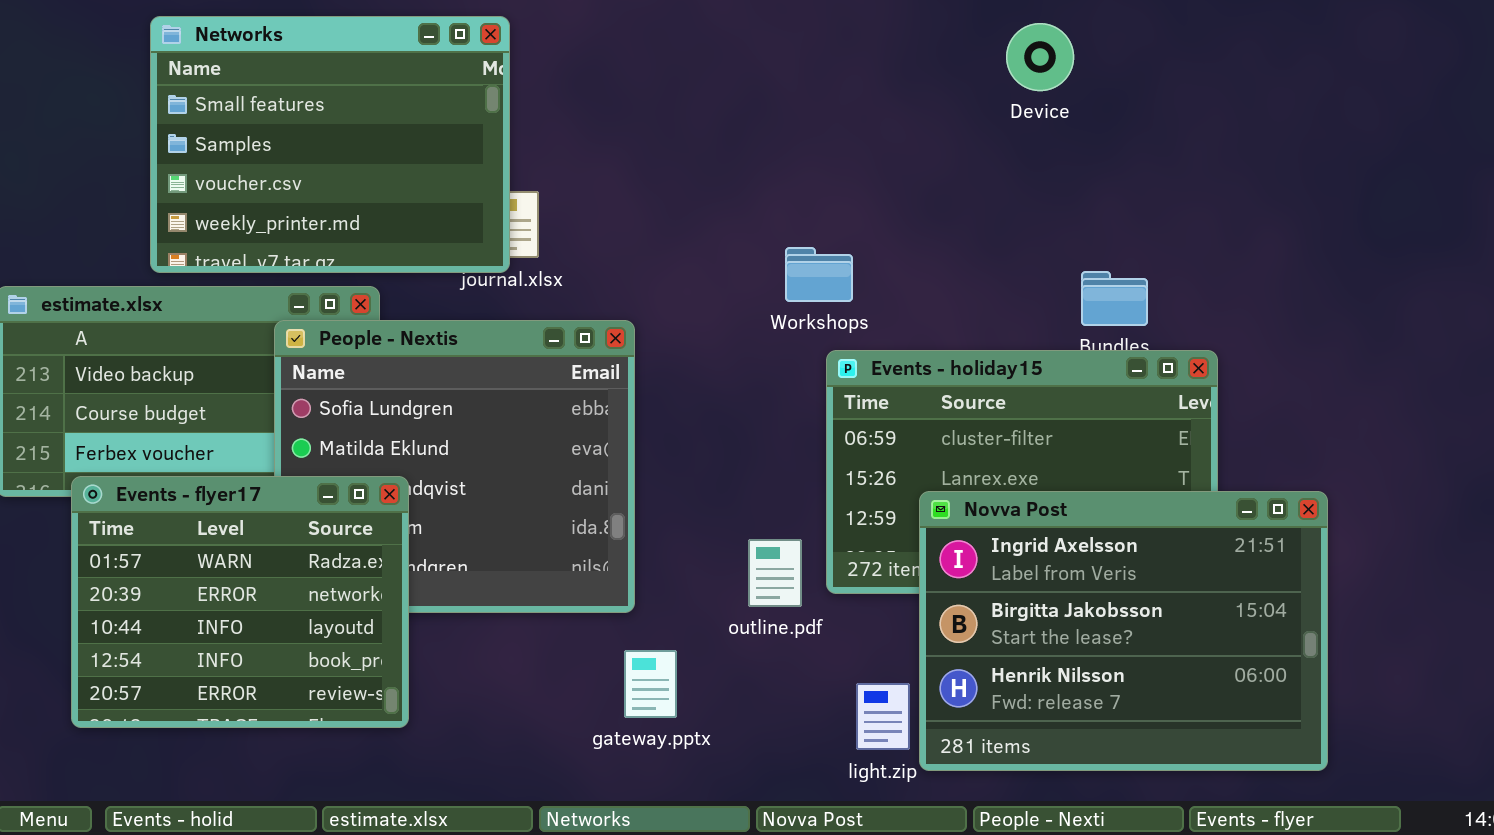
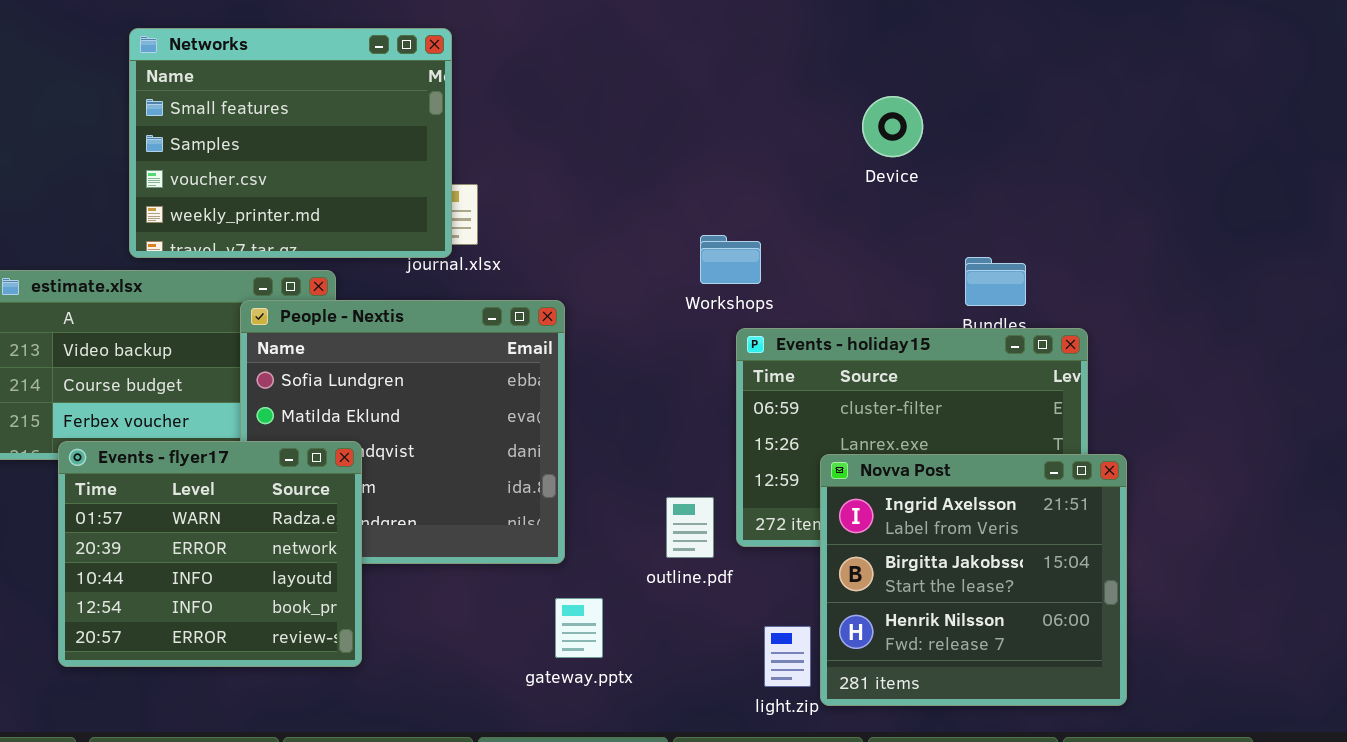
Device: [1006,23,1074,91] -> [862,96,923,157], moved
Novva Post: [919,491,1328,771] -> [820,454,1127,706], resized

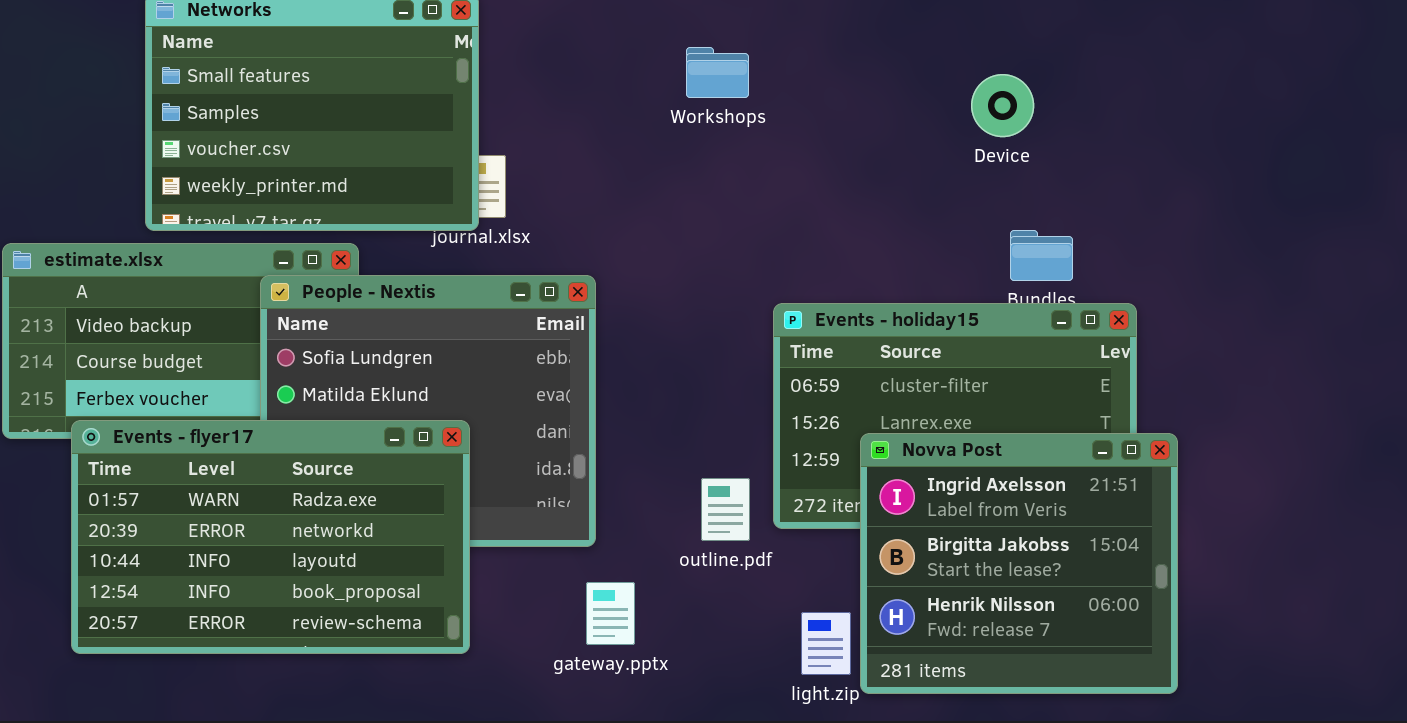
Device: [862,96,923,157] -> [971,74,1034,137], moved
Workshops: [700,235,761,284] -> [686,47,749,98], moved
Events - flyer17: [58,441,362,667] -> [71,420,470,654], resized

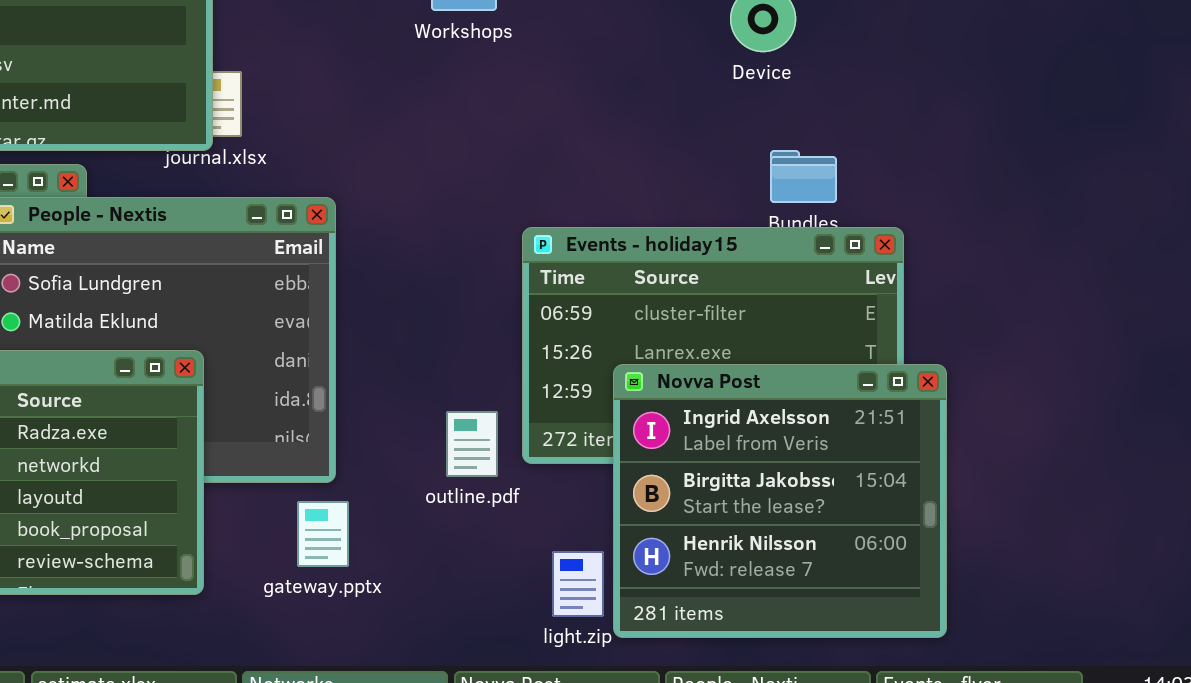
gateway.pptx: [586,582,635,645] -> [297,501,349,567], moved

